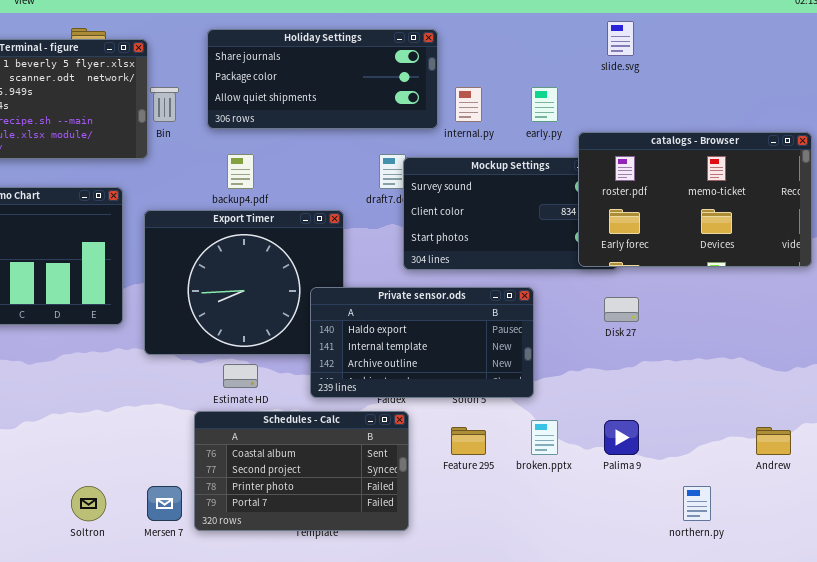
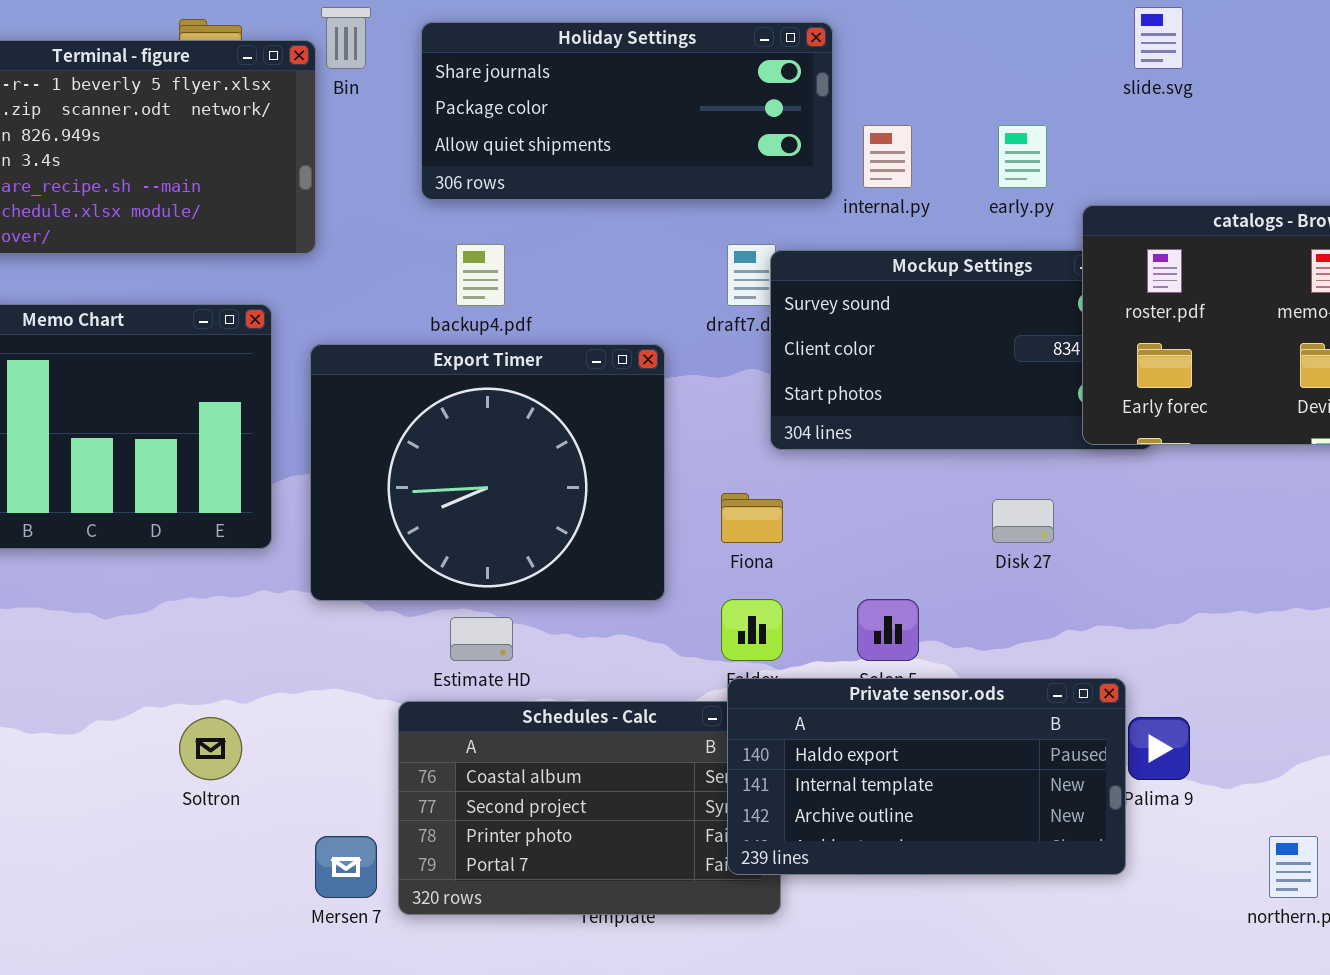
Bin: [150,87,179,122] -> [321,7,371,69], moved
Private sensor.ods: [310,287,534,398] -> [727,678,1126,875], moved
Disk 27: [604,297,639,322] -> [992,499,1054,543], moved
Soltron: [71,486,106,521] -> [179,717,242,780], moved

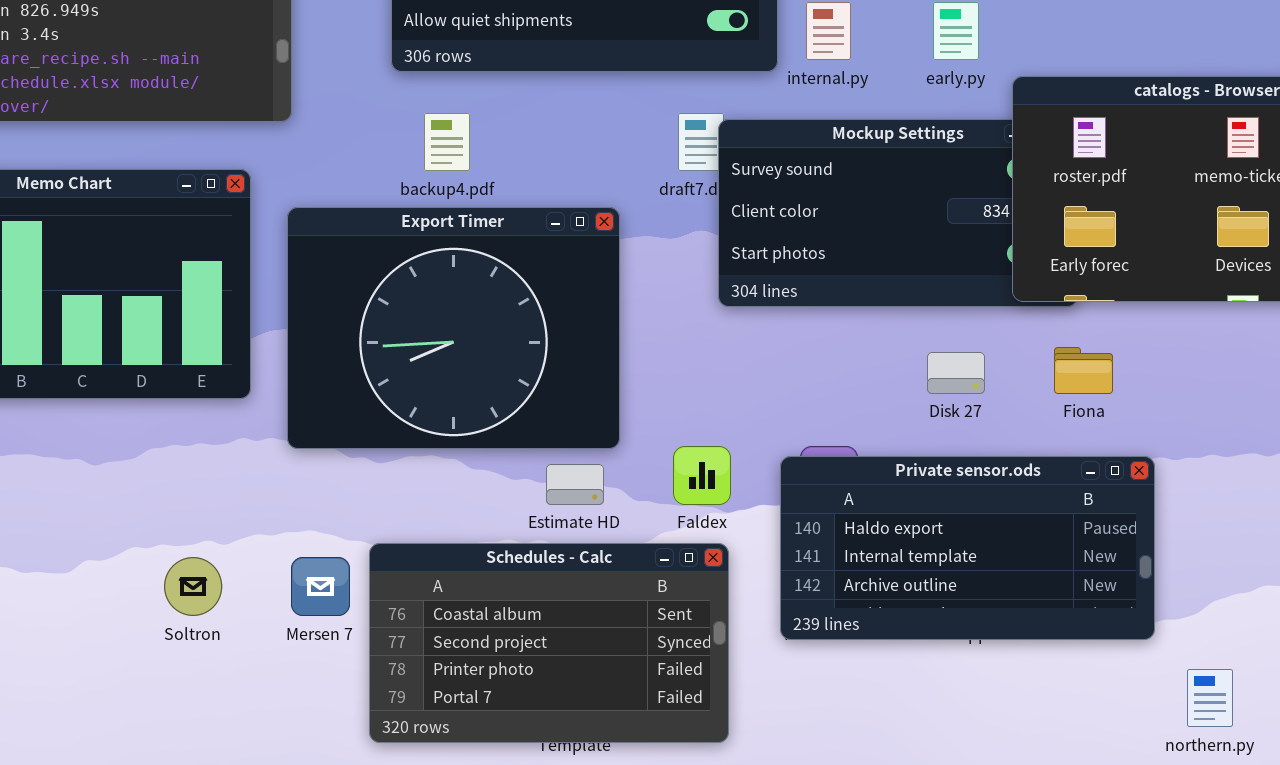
Fiona: [721,493,783,543] -> [1054,347,1113,394], moved
Estimate HD: [450,617,513,661] -> [546,464,604,505], moved
Private sensor.ods: [727,678,1126,875] -> [780,456,1155,640], moved
Mersen 7: [315,836,377,898] -> [291,557,350,616], moved

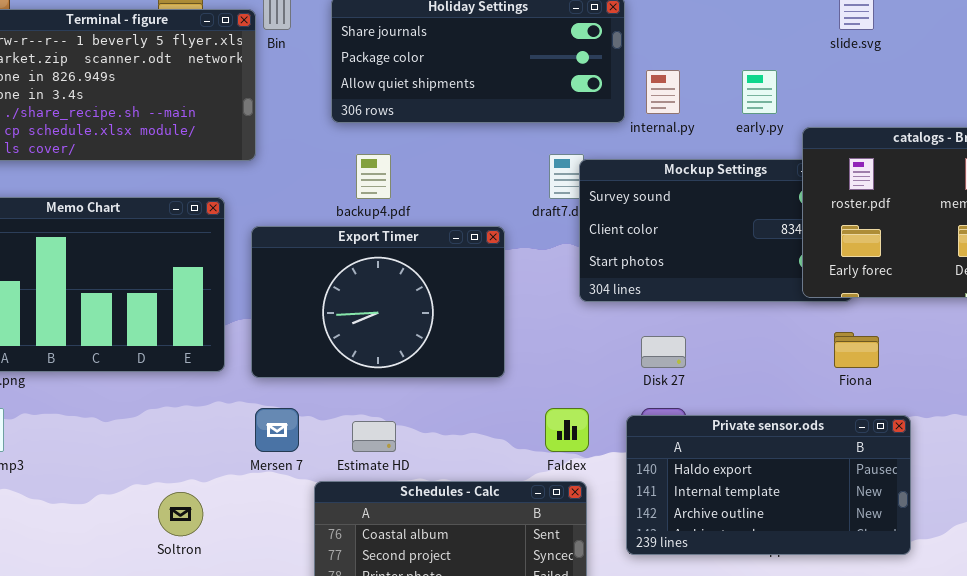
Export Timer: [287,207,620,449] -> [251,226,505,378], resized
Disk 27: [927,352,985,394] -> [641,336,686,368], moved
Estimate HD: [546,464,604,505] -> [352,421,396,452], moved
Mersen 7: [291,557,350,616] -> [255,408,299,452], moved

